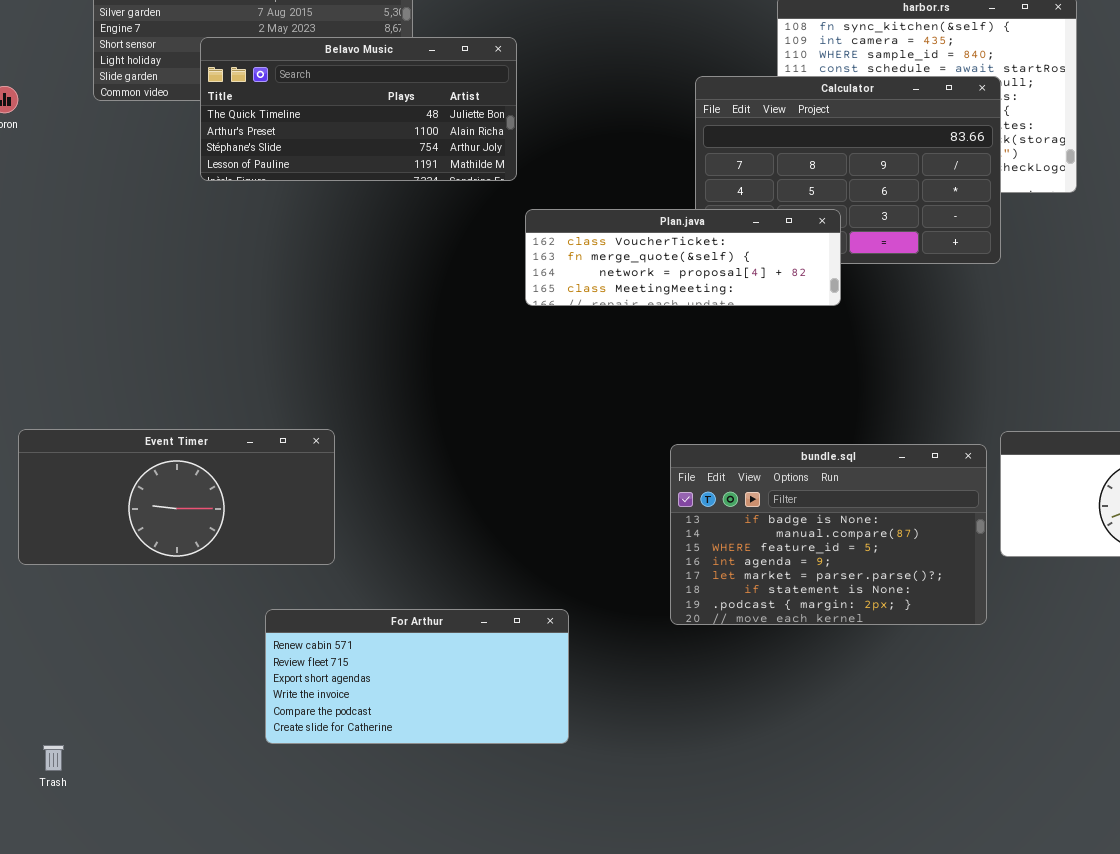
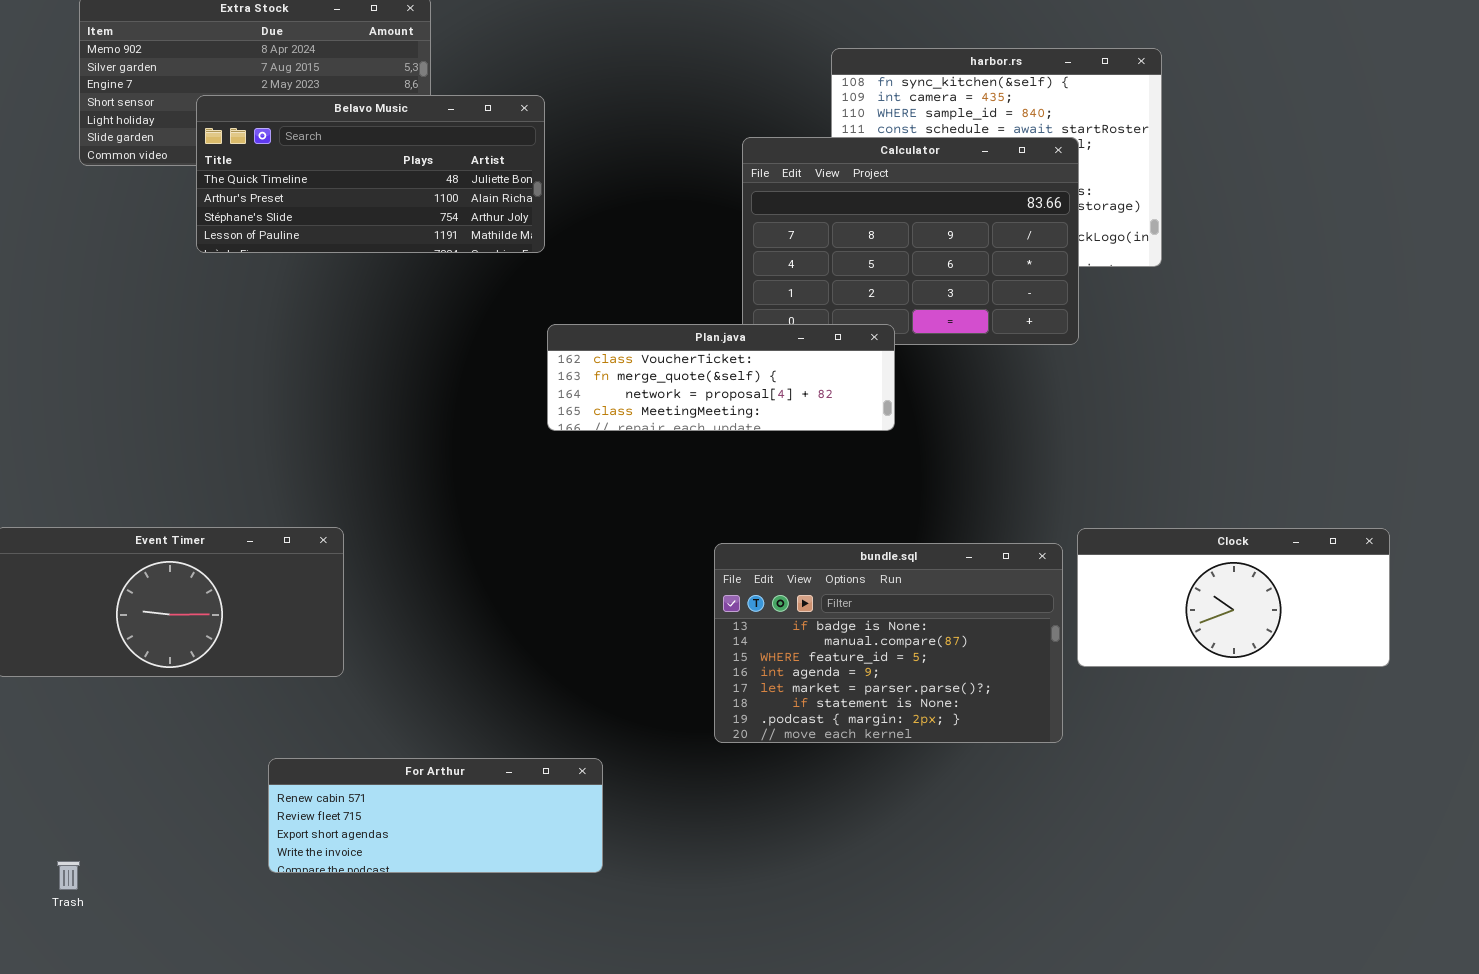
Plan.java: [525,209,841,306] -> [547,324,895,431], moved
For Arthur: [265,609,569,744] -> [268,758,603,873], resized
Trash: [43,745,64,771] -> [57,861,80,890], moved

